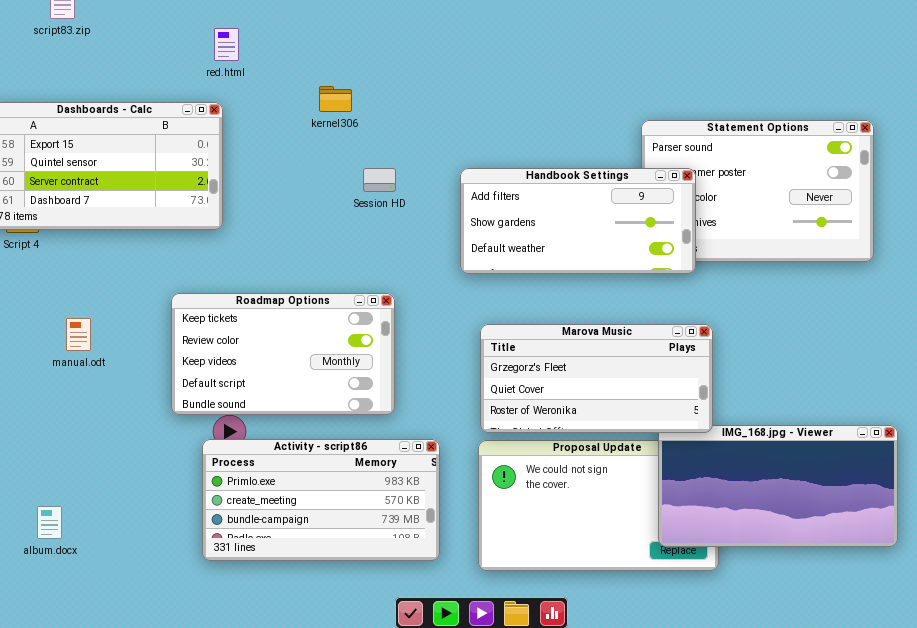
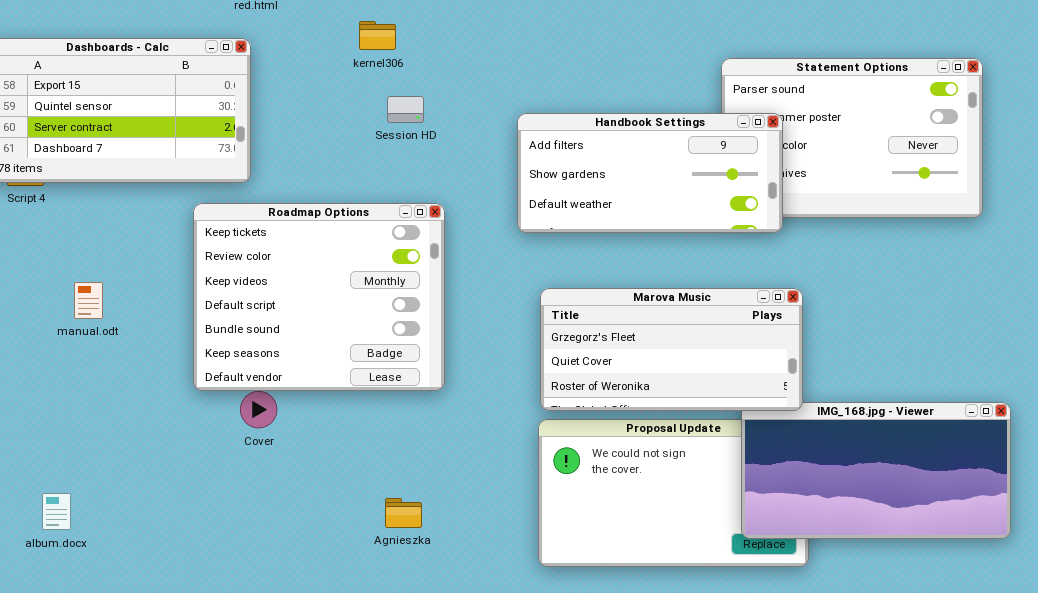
Session HD: [363,168,396,192] -> [387,96,424,123], moved
Roadmap Options: [171,293,395,415] -> [193,203,445,391], resized
Activity - script86: [202,439,440,561] -> none, closed

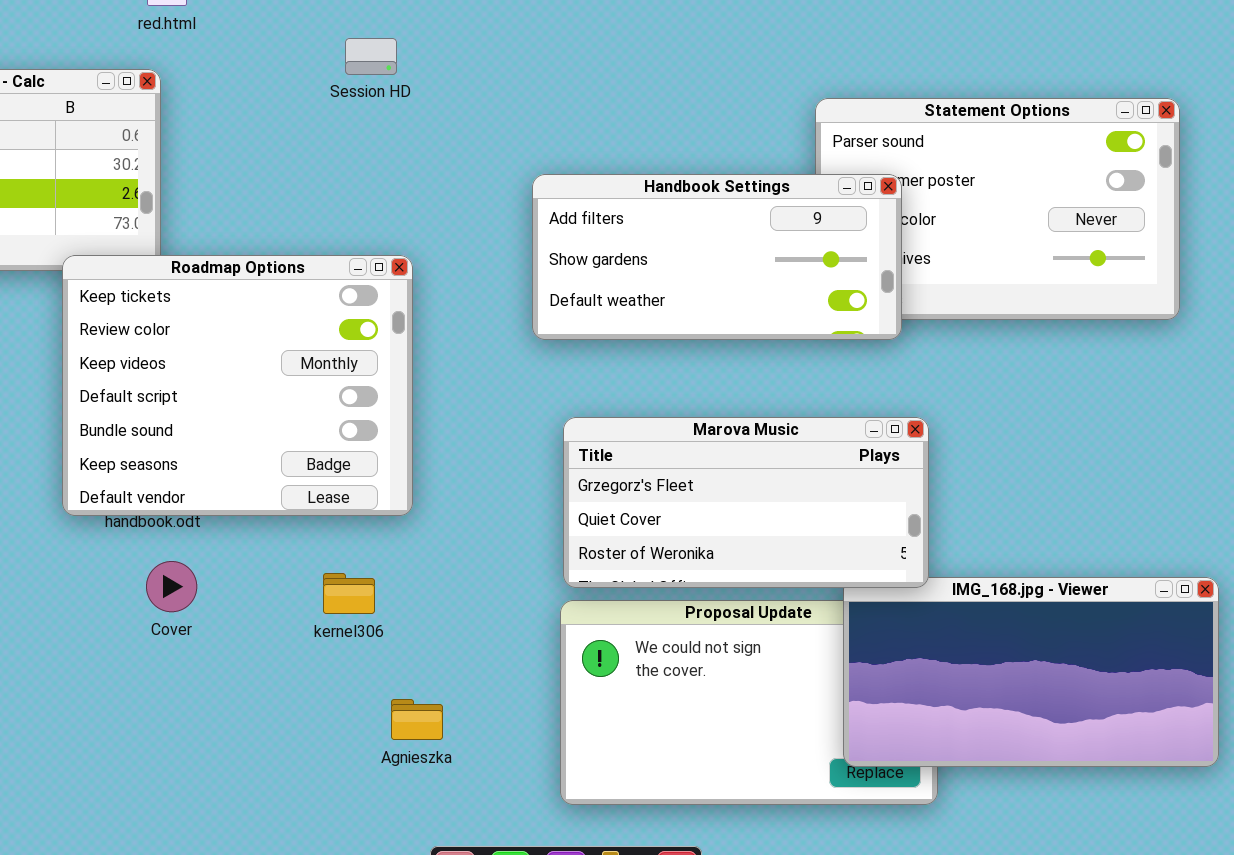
kernel306: [359,21,396,50] -> [323,573,375,614], moved
Session HD: [387,96,424,123] -> [345,38,397,75], moved
Roadmap Options: [193,203,445,391] -> [62,255,413,516], moved
Agnieszka: [385,498,422,528] -> [391,699,443,740], moved

